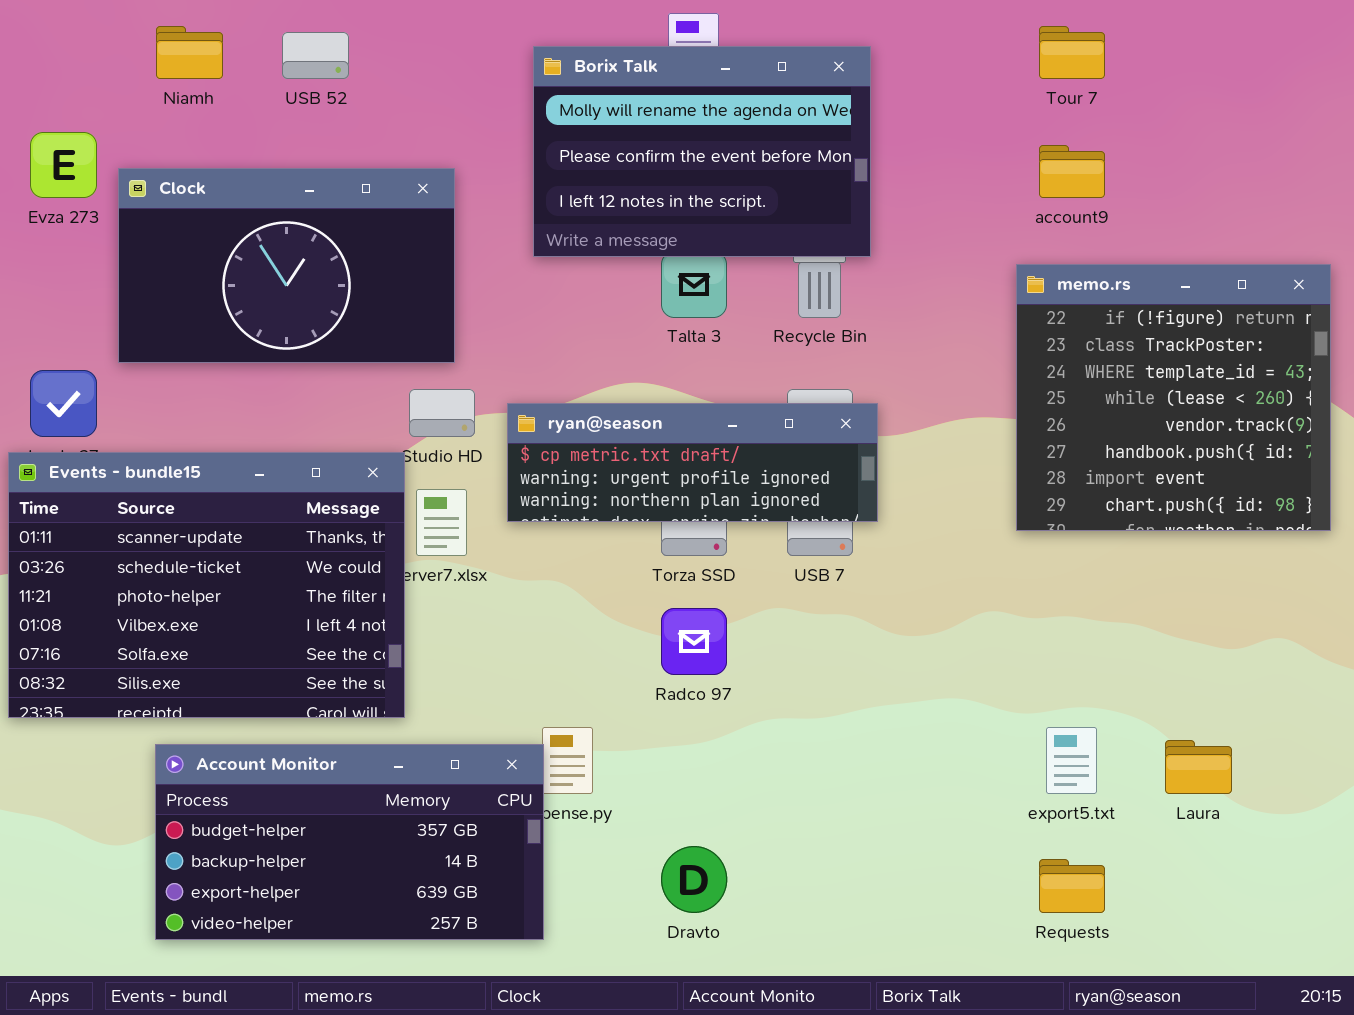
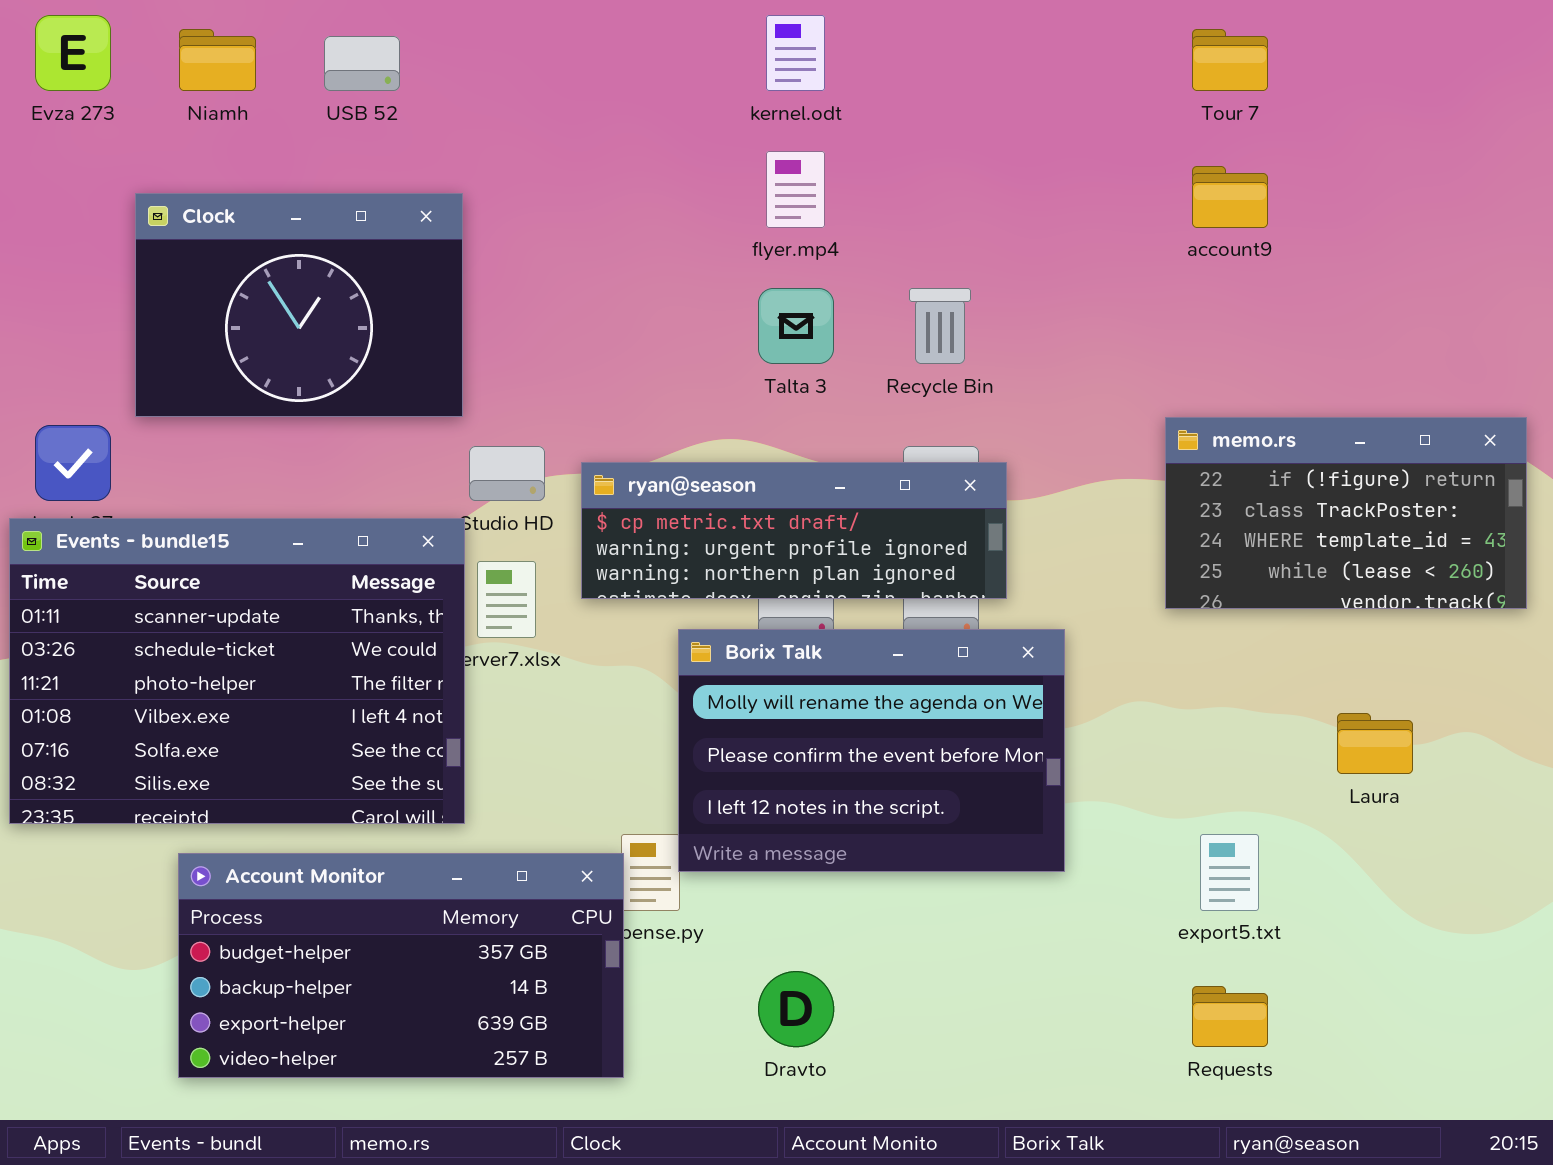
Borix Talk: [533,46,871,257] -> [678,629,1065,872], moved
Evza 273: [30,132,97,198] -> [35,15,111,91], moved
Clock: [118,168,455,363] -> [135,193,463,417], resized
memo.rs: [1016,264,1331,531] -> [1165,417,1527,609], resized
Laura: [1165,740,1232,794] -> [1337,713,1413,774], moved

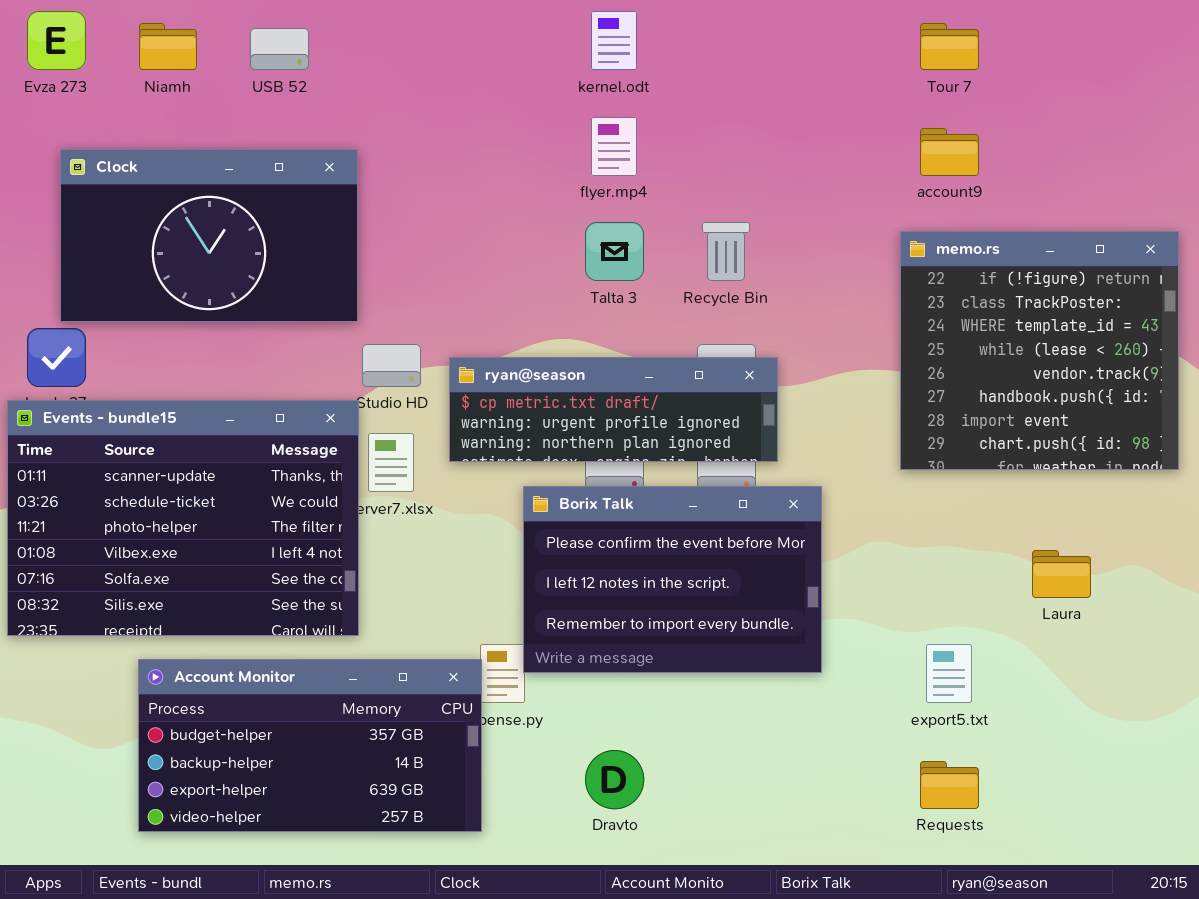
Clock: [135,193,463,417] -> [60,149,358,322], resized
memo.rs: [1165,417,1527,609] -> [900,231,1179,470], resized
Borix Talk: [678,629,1065,872] -> [523,486,822,673], scrolled down 1 row

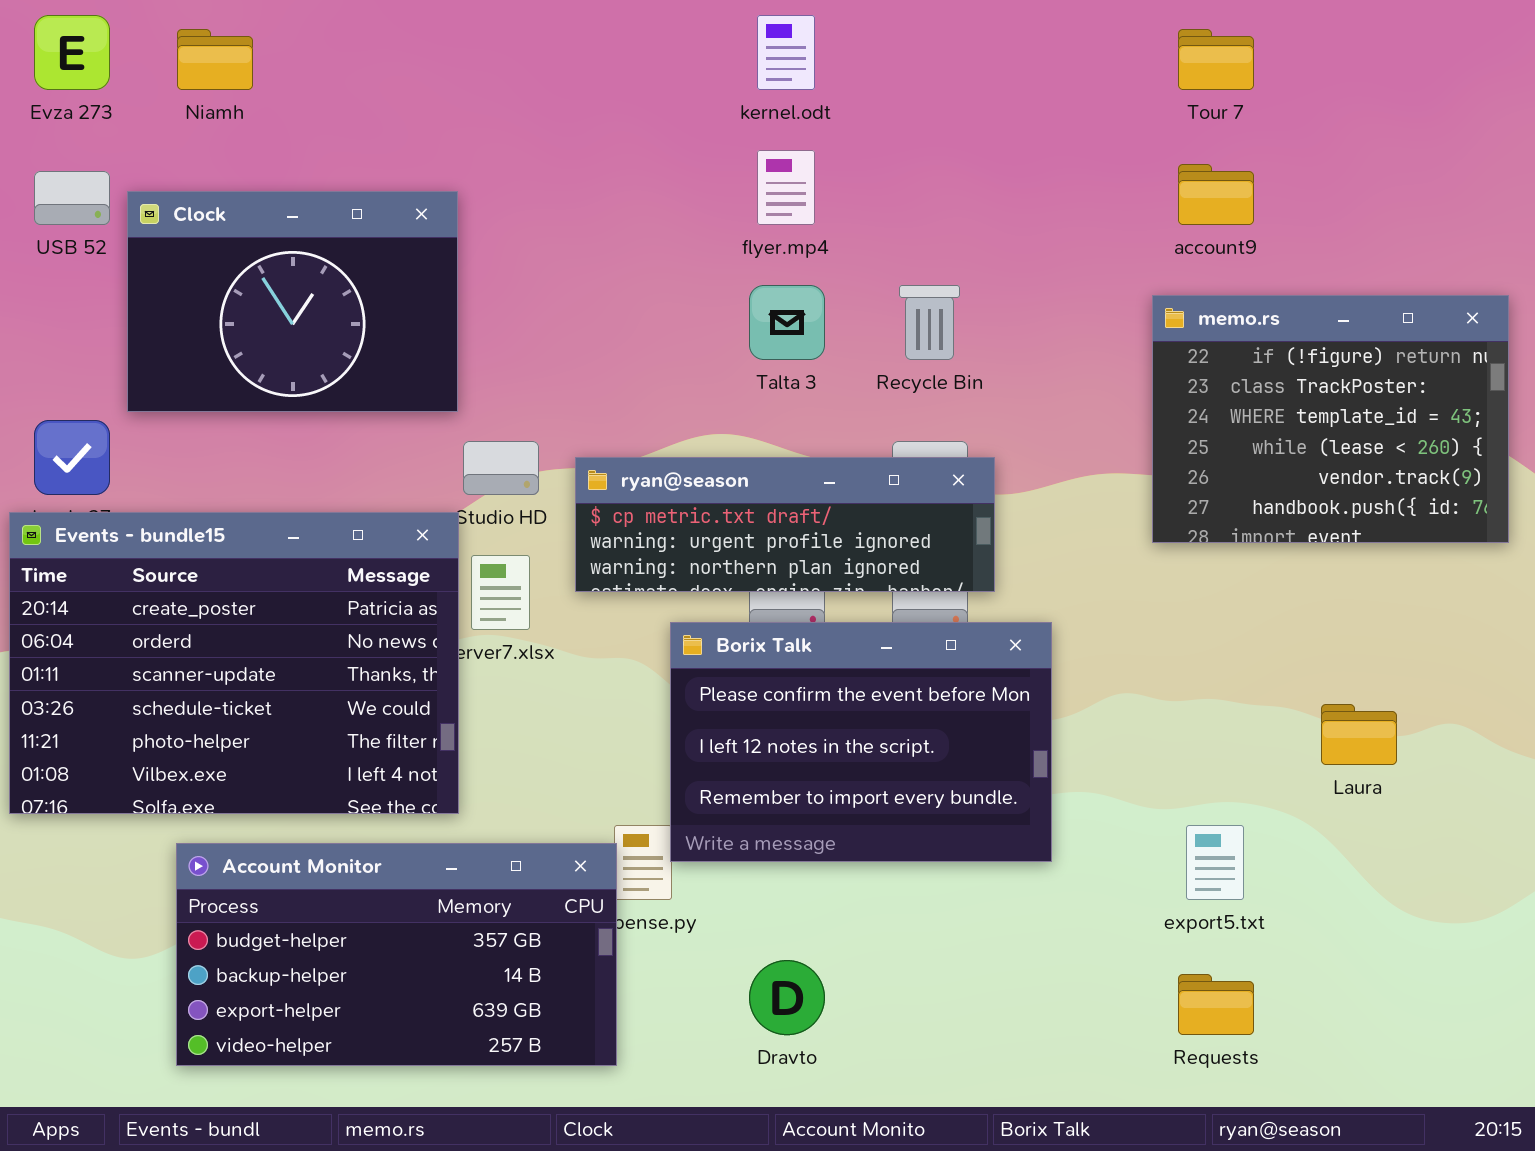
USB 52: [250,28,309,70] -> [34,171,110,225], moved
Clock: [60,149,358,322] -> [127,191,458,412], resized
memo.rs: [900,231,1179,470] -> [1152,295,1509,543], resized
Events - bundle15: [7,400,359,636] -> [9,512,459,814], scrolled up 2 rows

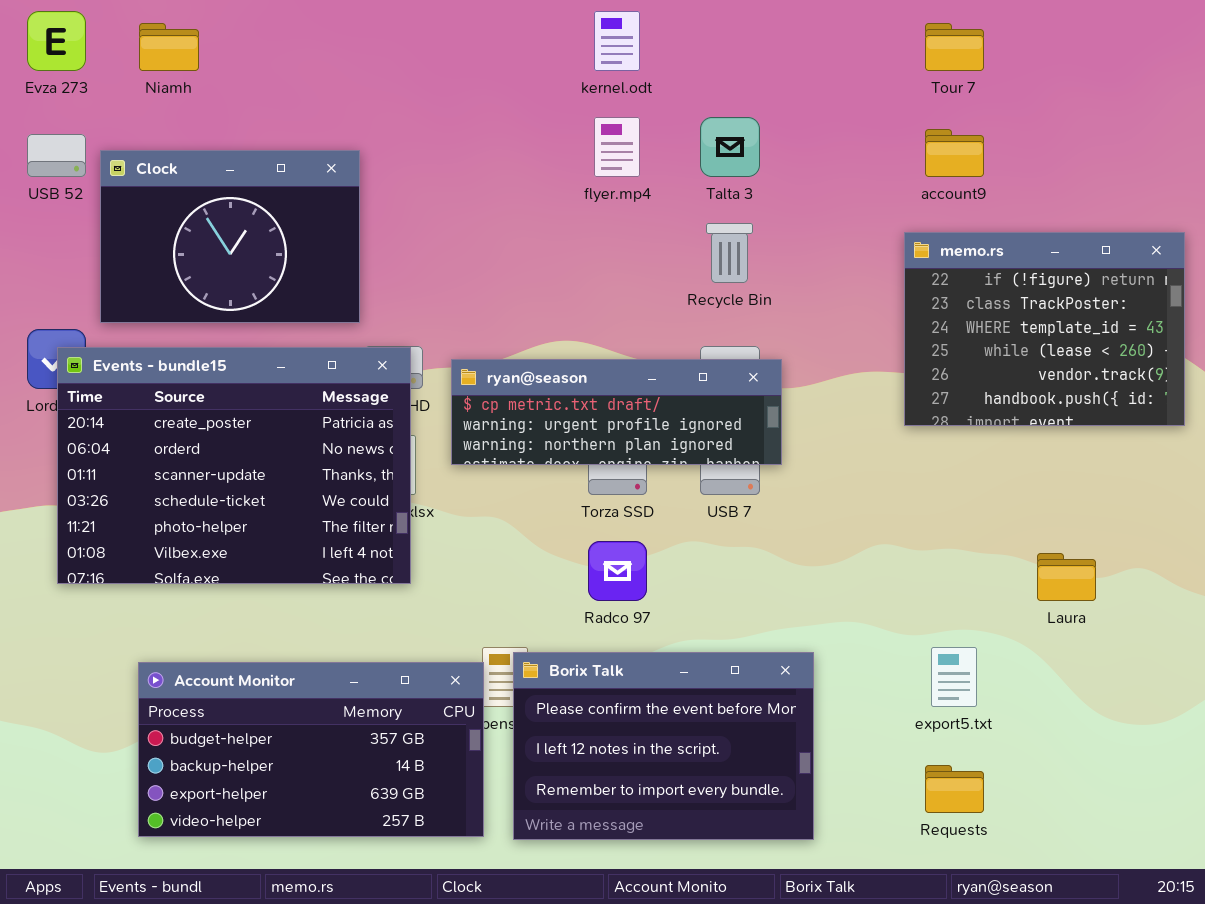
Talta 3: [749,285,825,360] -> [700,117,760,177], moved
Events - bundle15: [9,512,459,814] -> [57,347,411,584], moved
Borix Talk: [670,622,1052,862] -> [513,652,814,840], moved

